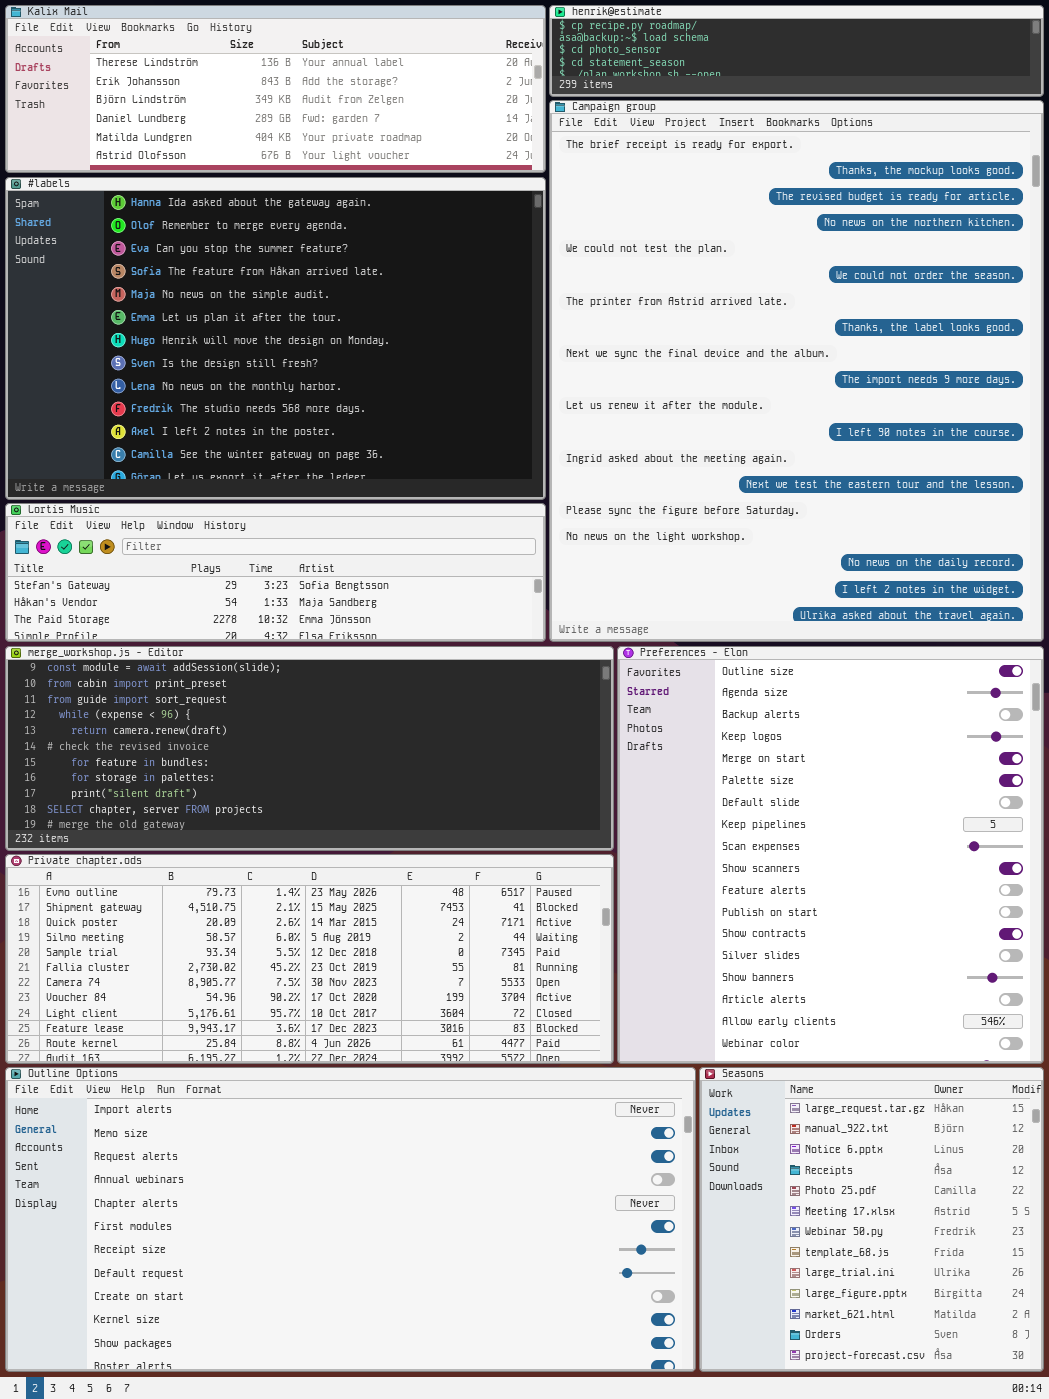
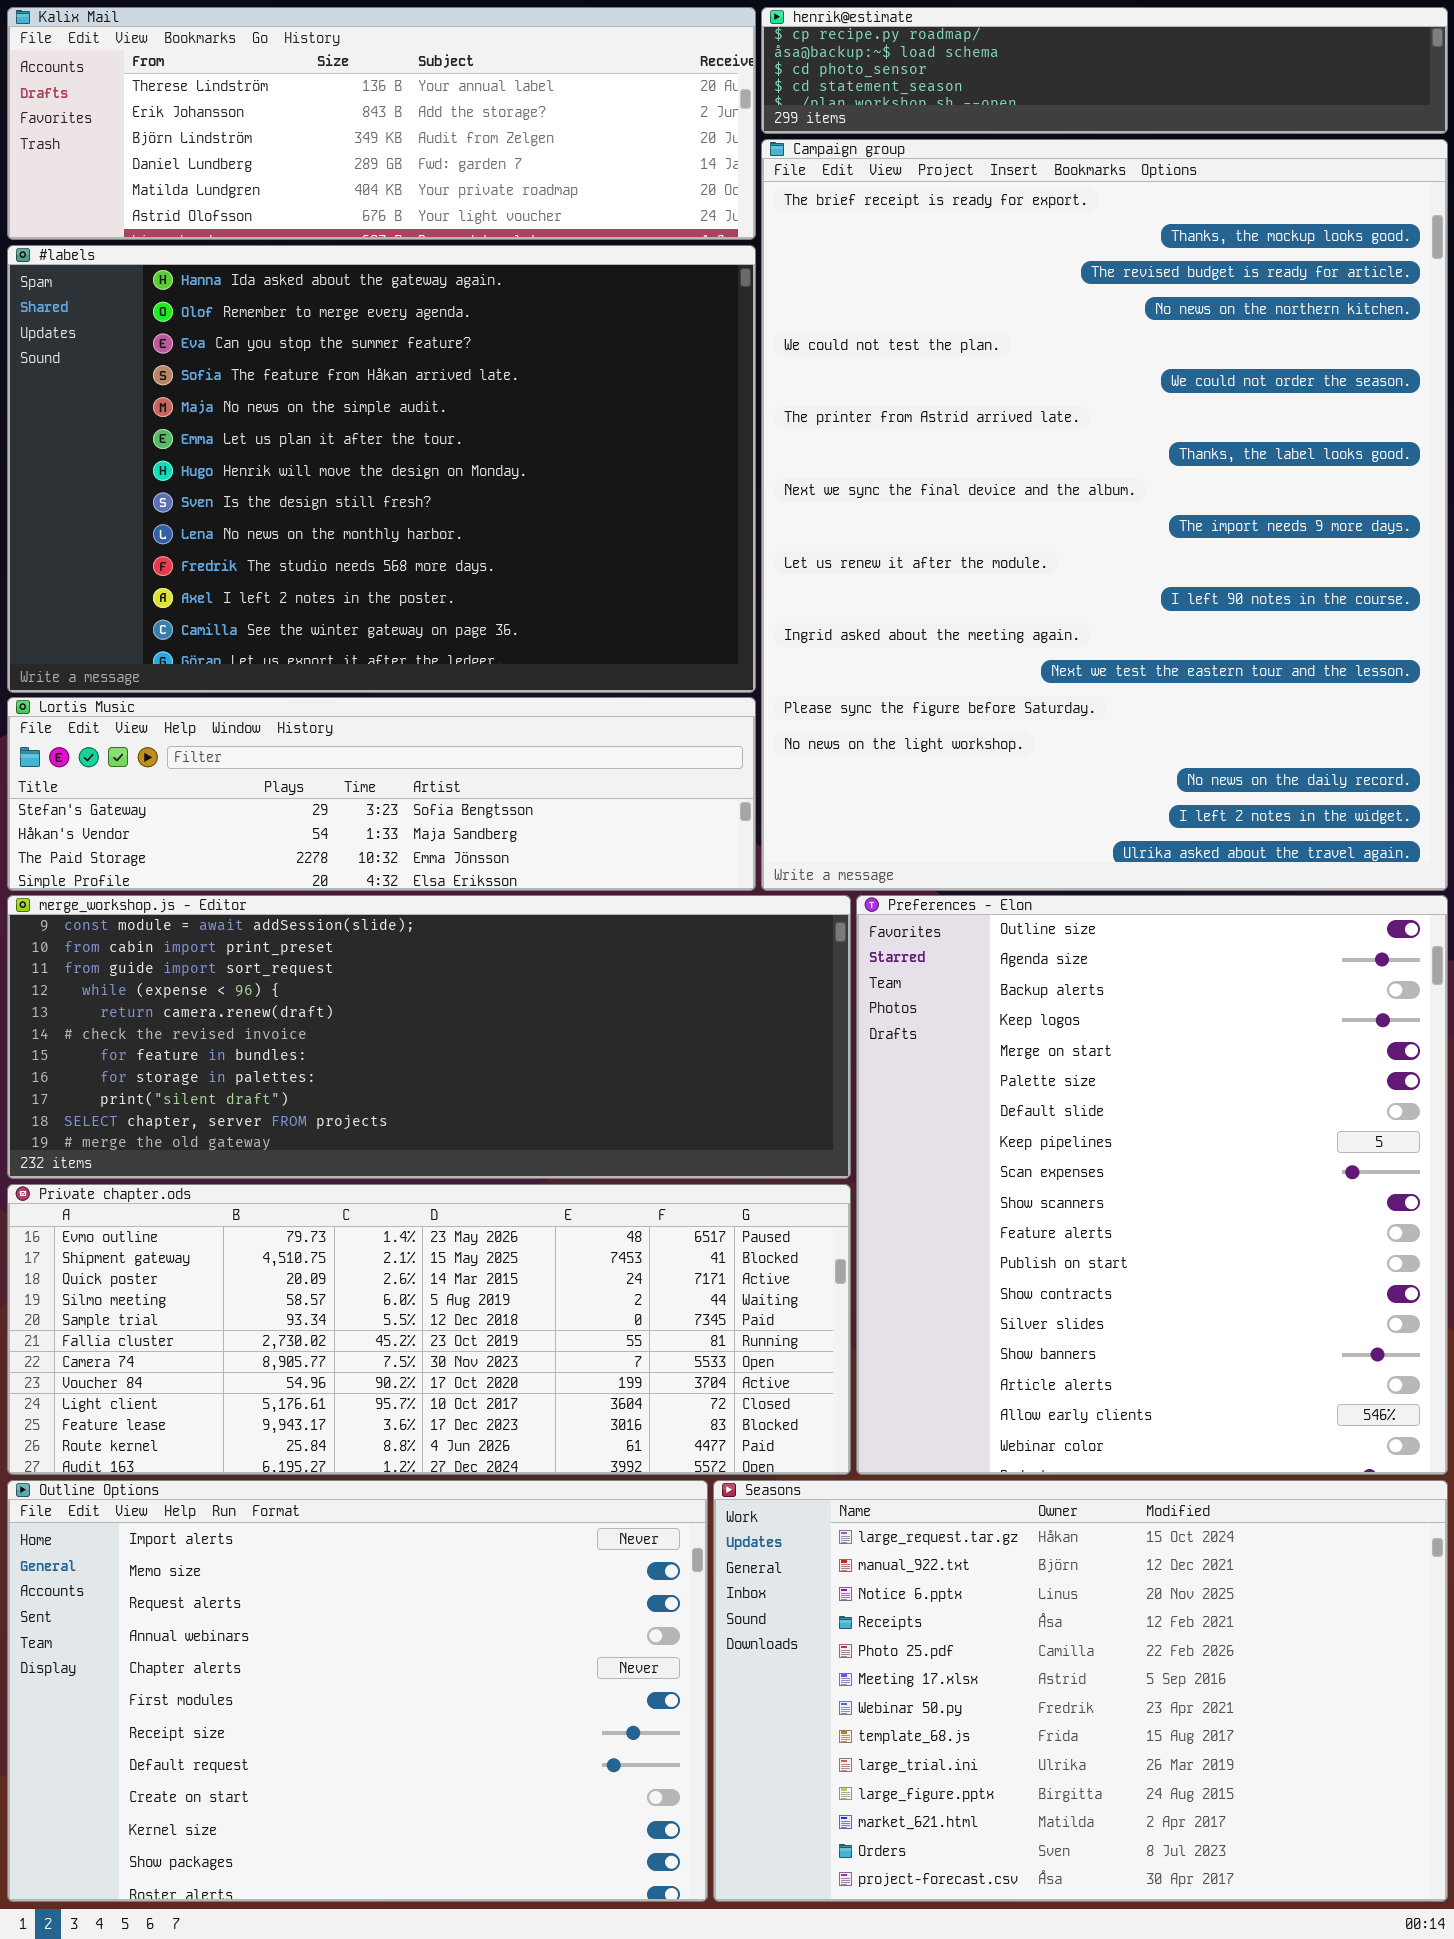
Outline Options: [5,1067,696,1372] -> [7,1480,708,1902], resized
Seasons: [699,1067,1044,1372] -> [713,1480,1448,1902], resized

